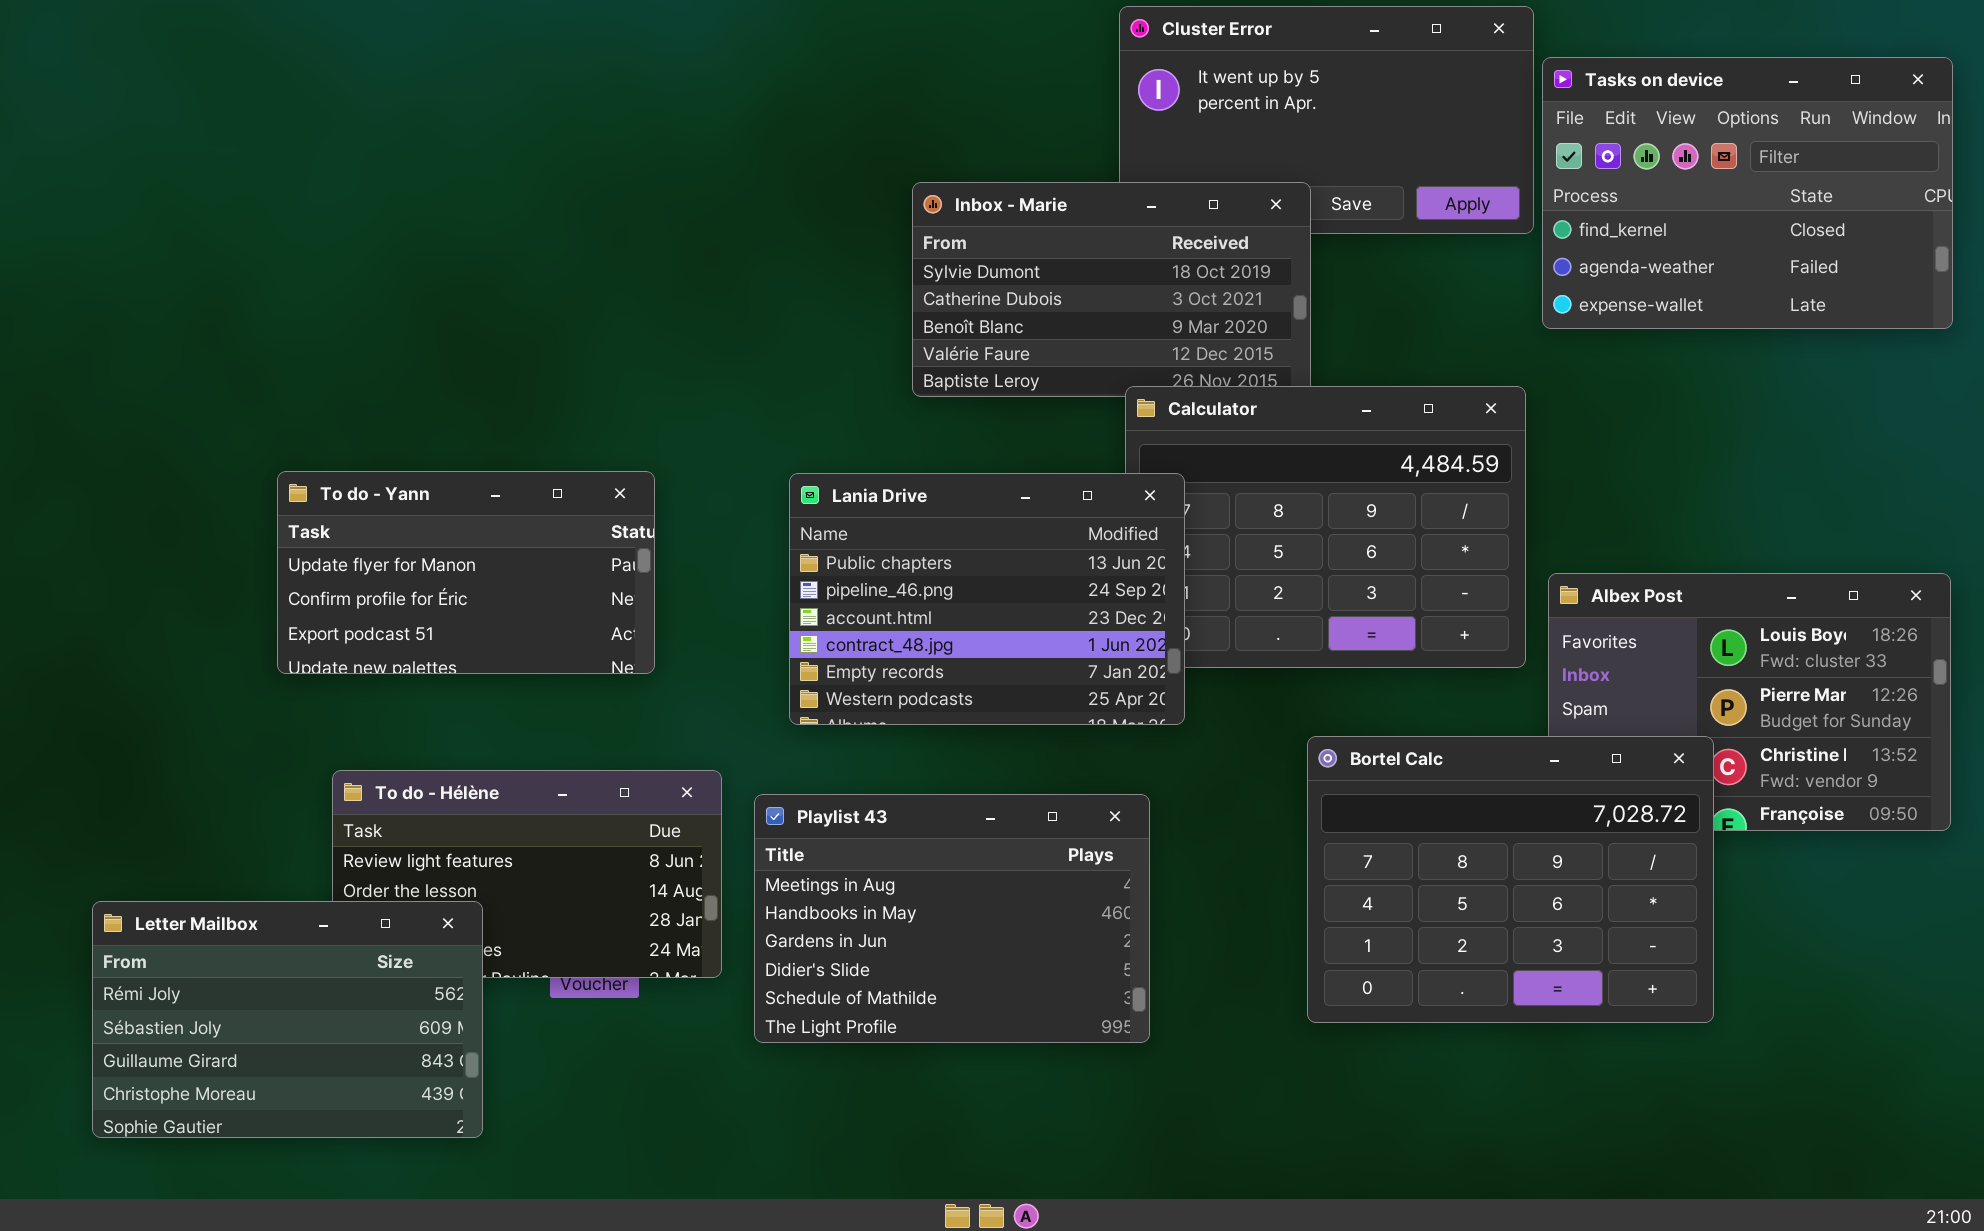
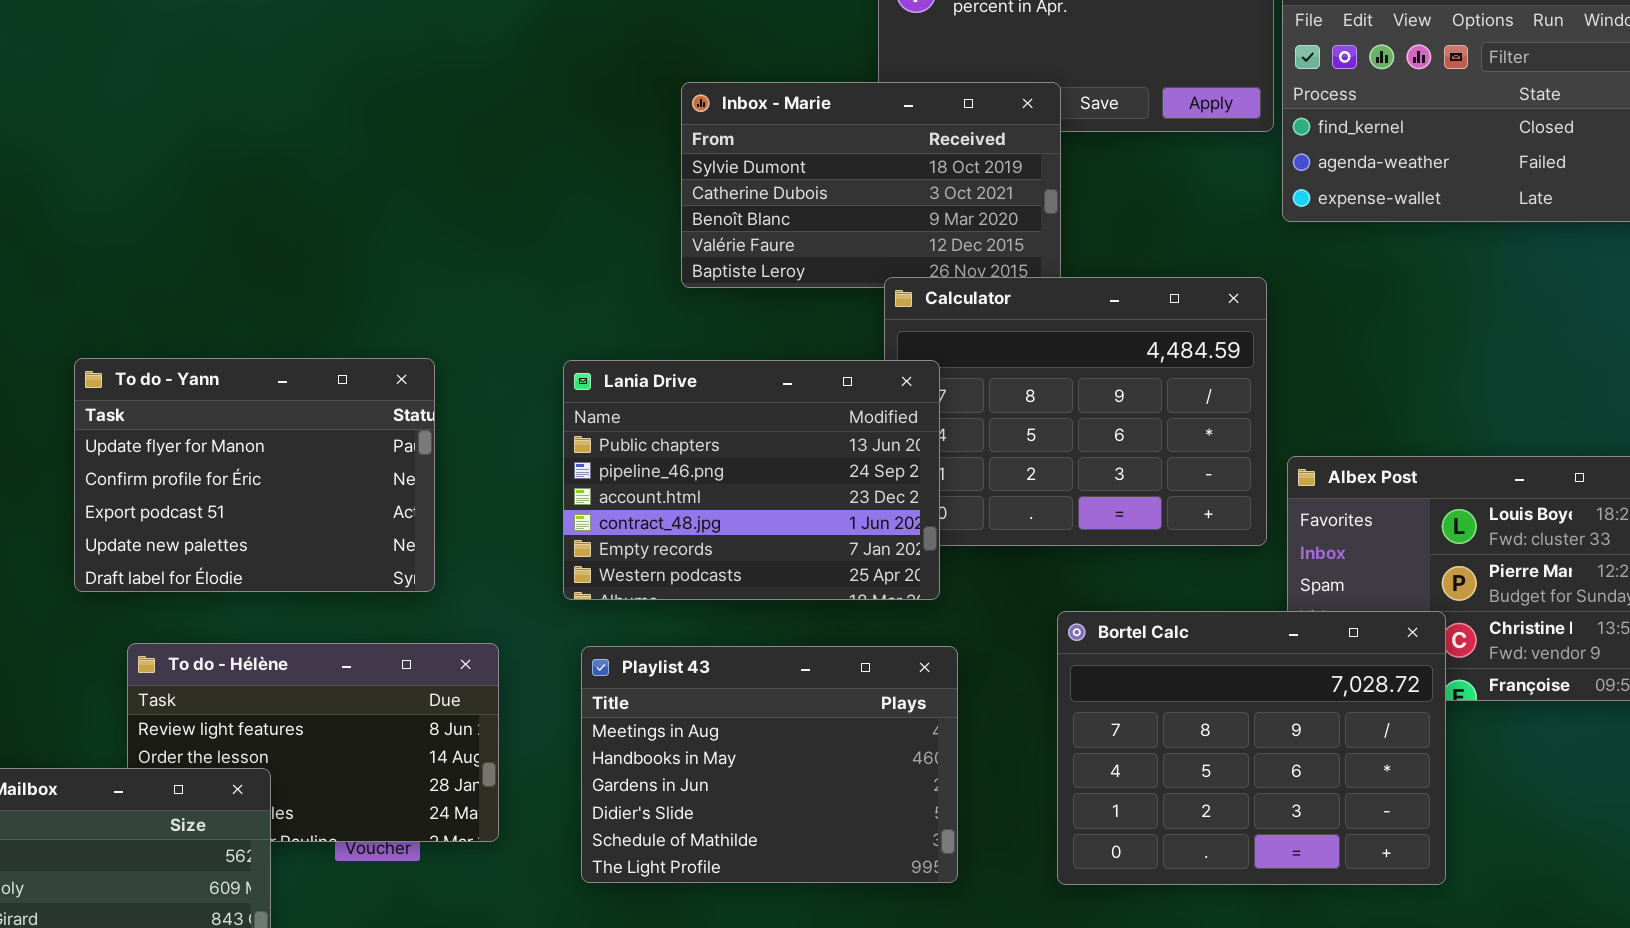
To do - Yann: [277,471,655,674] -> [74,358,435,592], resized
Playlist 43: [754,794,1150,1043] -> [581,646,958,883], moved

